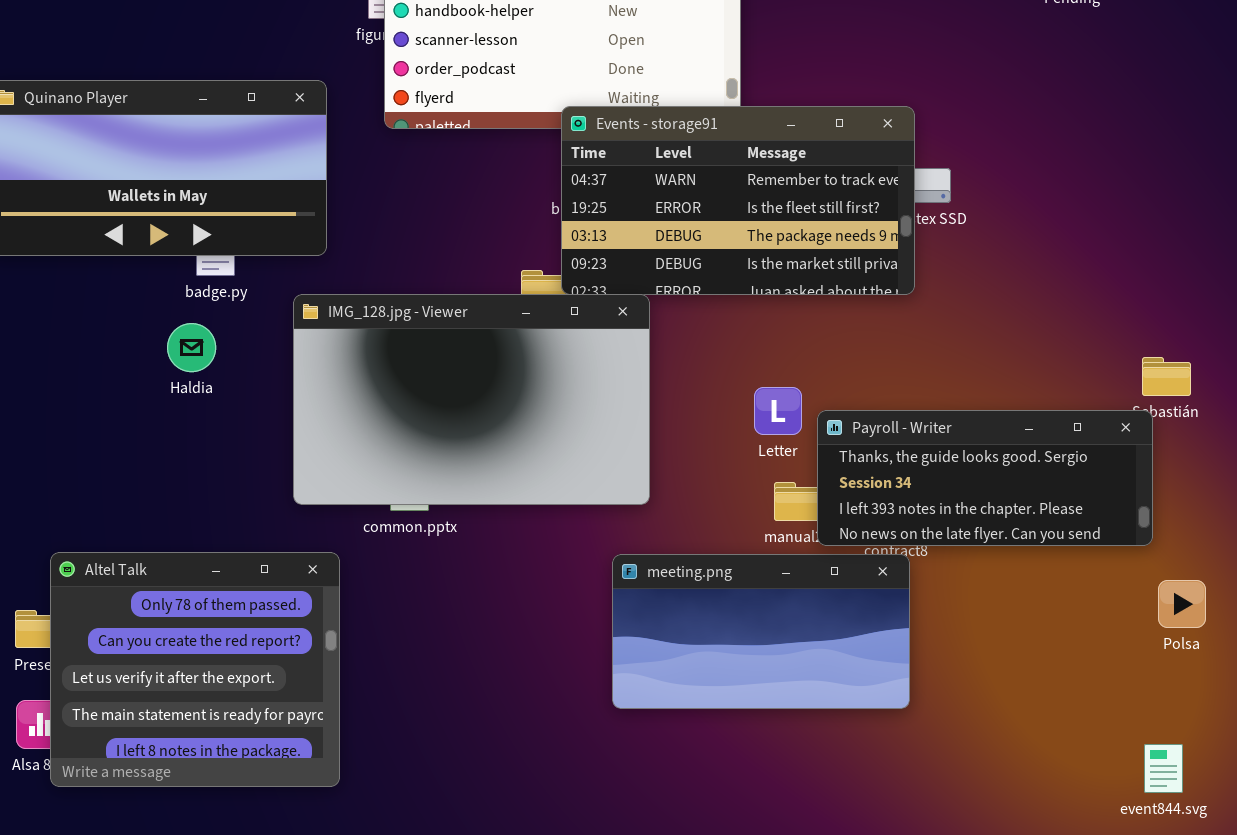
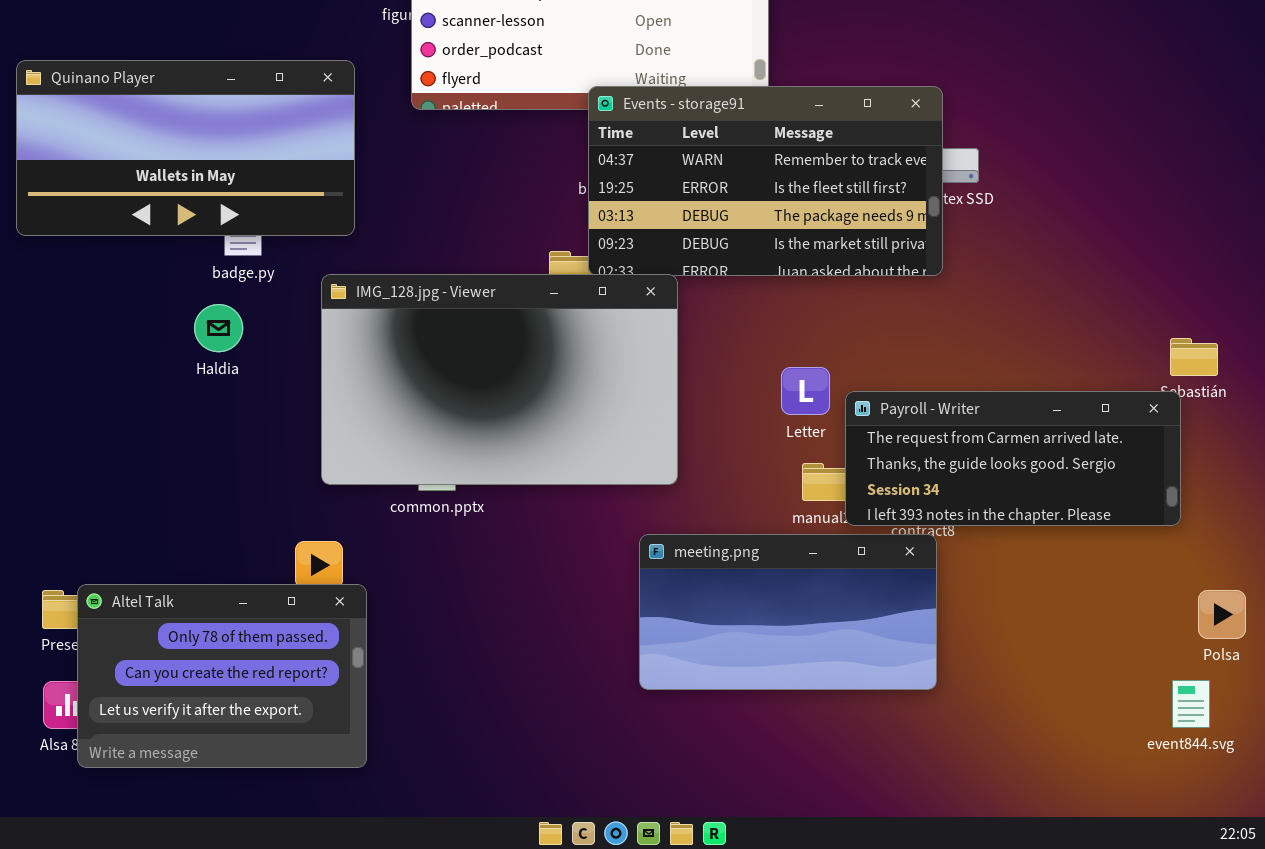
Payroll - Writer: [817,410,1153,546] -> [845,391,1181,526], scrolled up 1 row
Altel Talk: [50,552,340,787] -> [77,584,367,768], resized
Polsa: [1158,580,1206,628] -> [1198,590,1246,639], moved
event844.svg: [1144,744,1183,793] -> [1172,680,1210,728], moved

